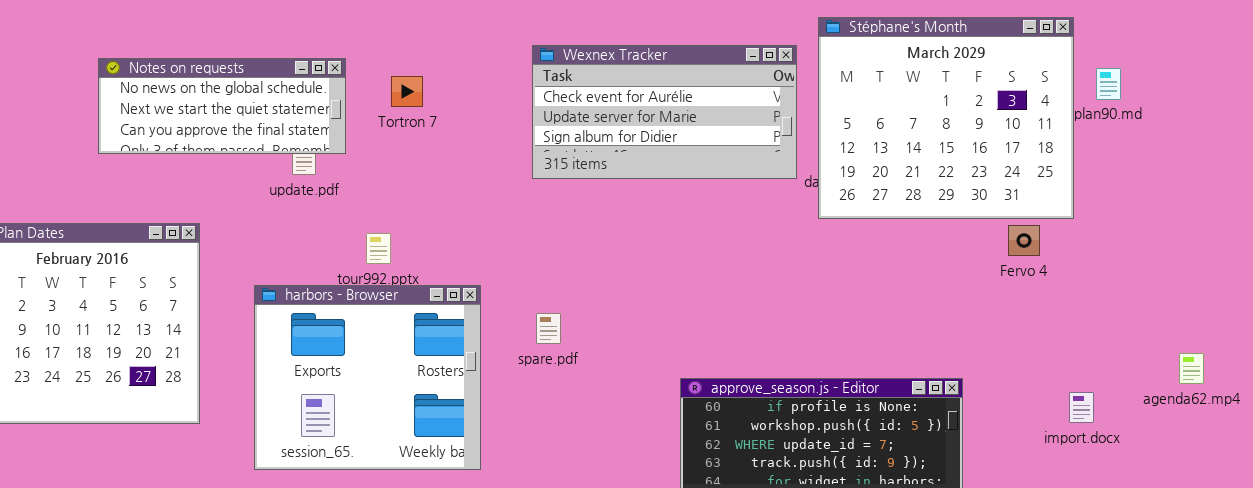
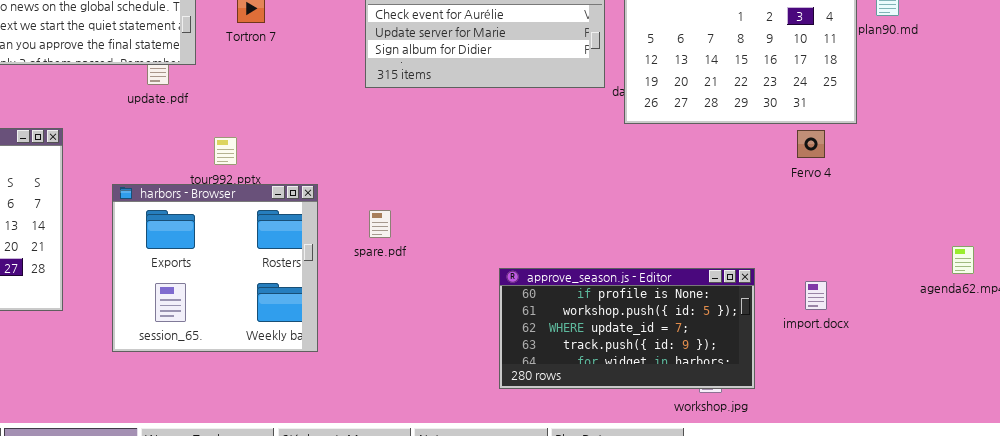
import.docx: [1069,392,1094,423] -> [805,281,827,310], moved

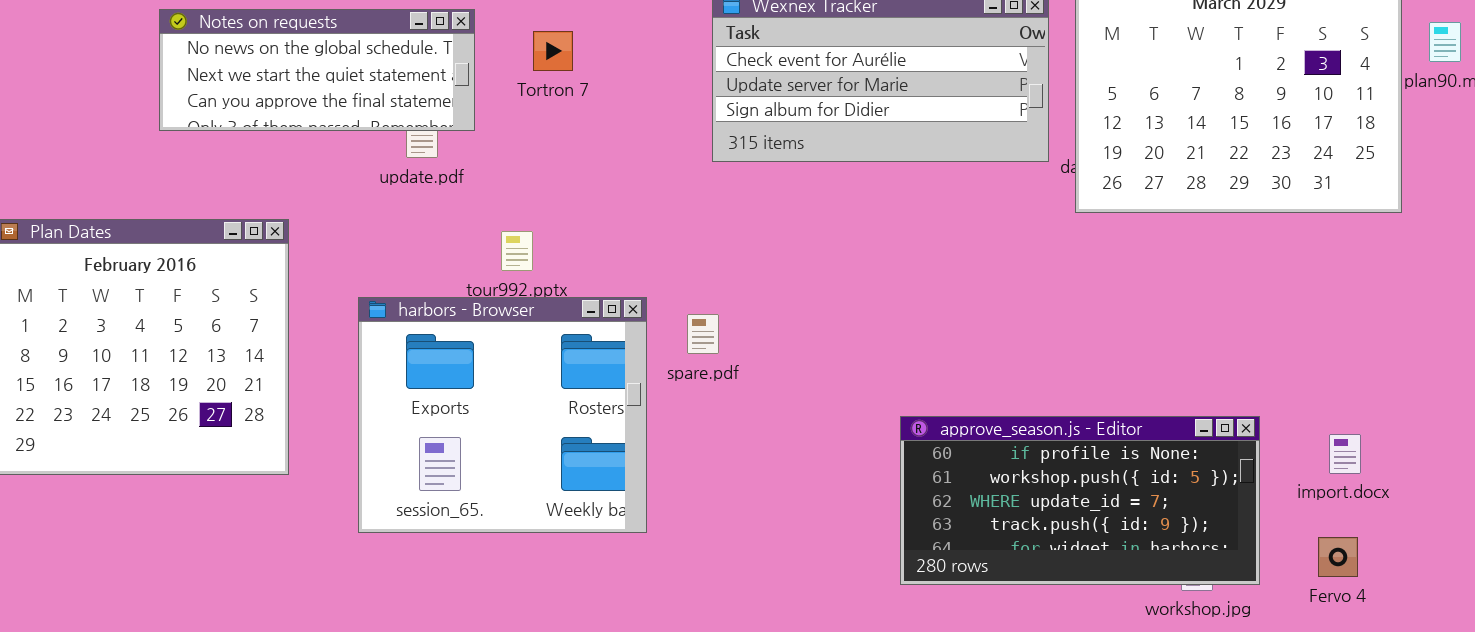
Fervo 4: [797,130,825,158] -> [1318,537,1358,577], moved
spare.pdf: [369,210,391,238] -> [687,314,719,354], moved

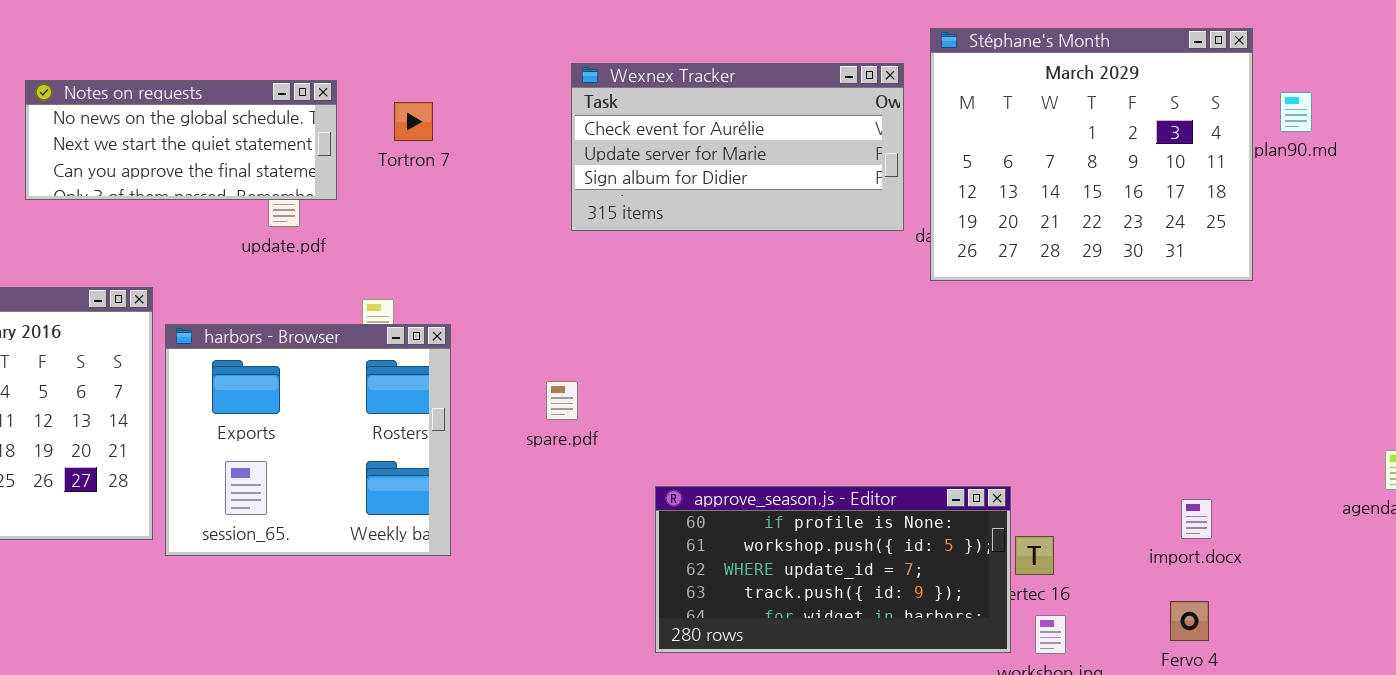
harbors - Browser: [358,297,647,533] -> [165,324,451,556], moved
approve_season.js - Editor: [900,416,1260,585] -> [655,486,1011,653], moved

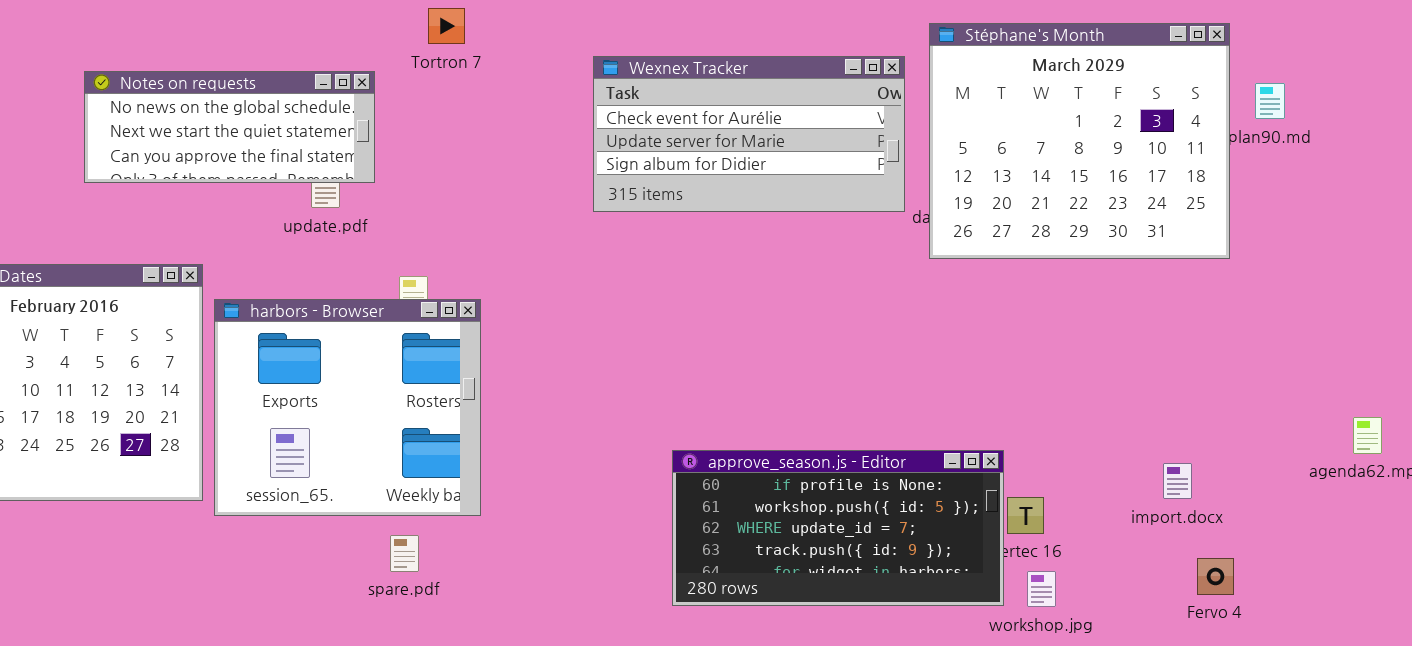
Tortron 7: [394,102,433,141] -> [428,8,465,44], moved
spare.pdf: [546,381,578,420] -> [390,535,419,572], moved
Fervo 4: [1170,601,1209,641] -> [1197,558,1234,595], moved

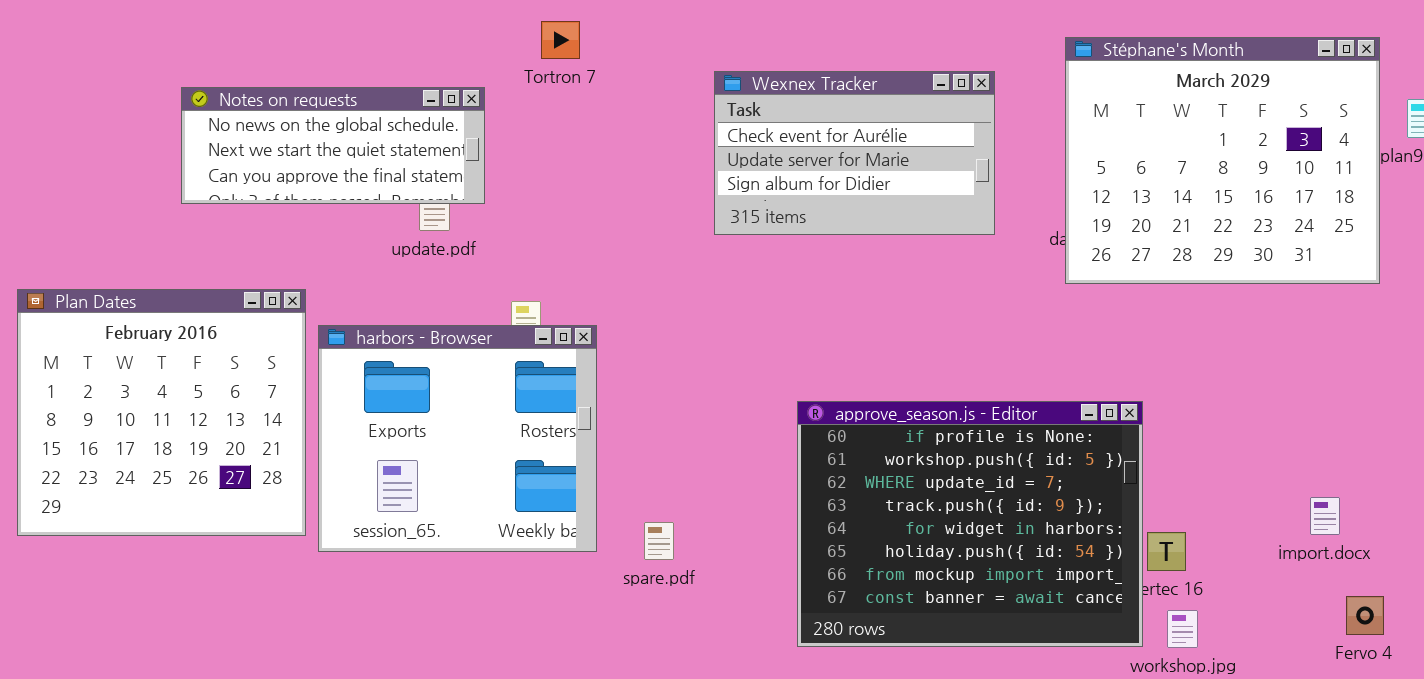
Wexnex Tracker: [593,56,905,212] -> [714,71,995,235], resized
approve_season.js - Editor: [672,450,1004,606] -> [797,401,1143,647], resized
spare.pdf: [390,535,419,572] -> [644,522,674,560], moved

